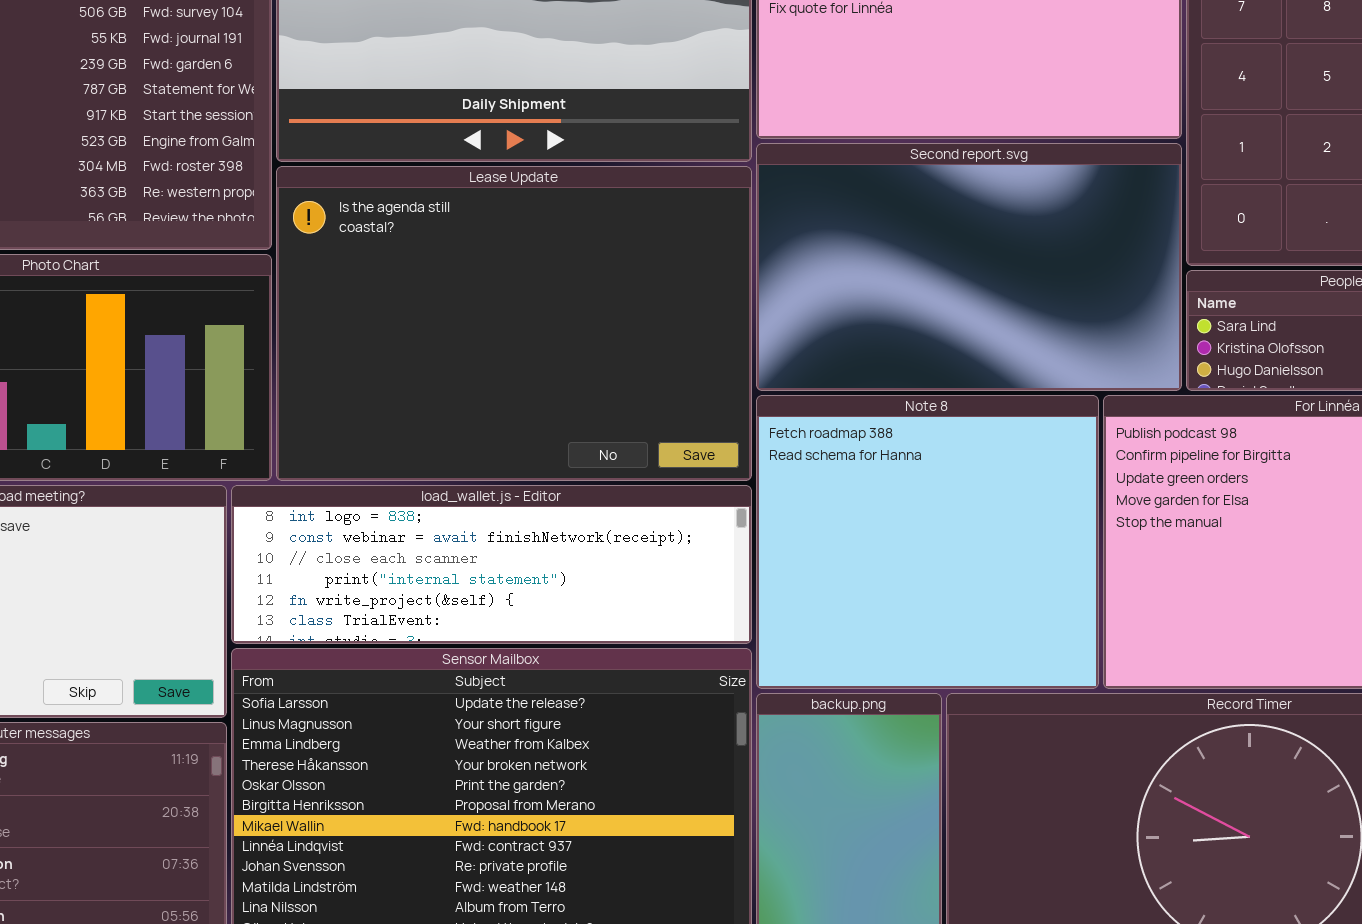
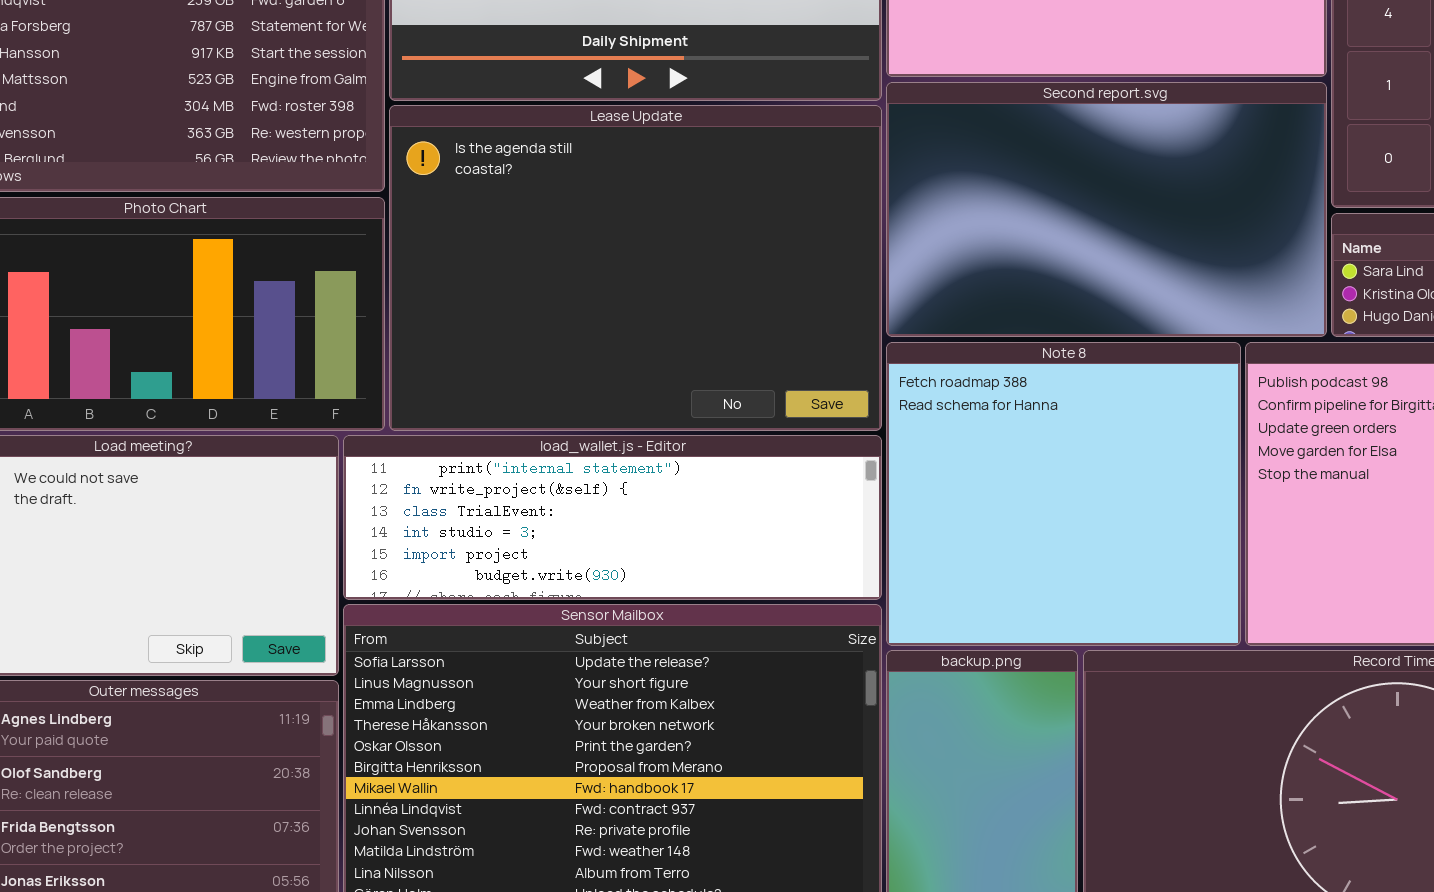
load_wallet.js - Editor: [231,485,752,644] -> [343,435,882,600], scrolled down 3 rows

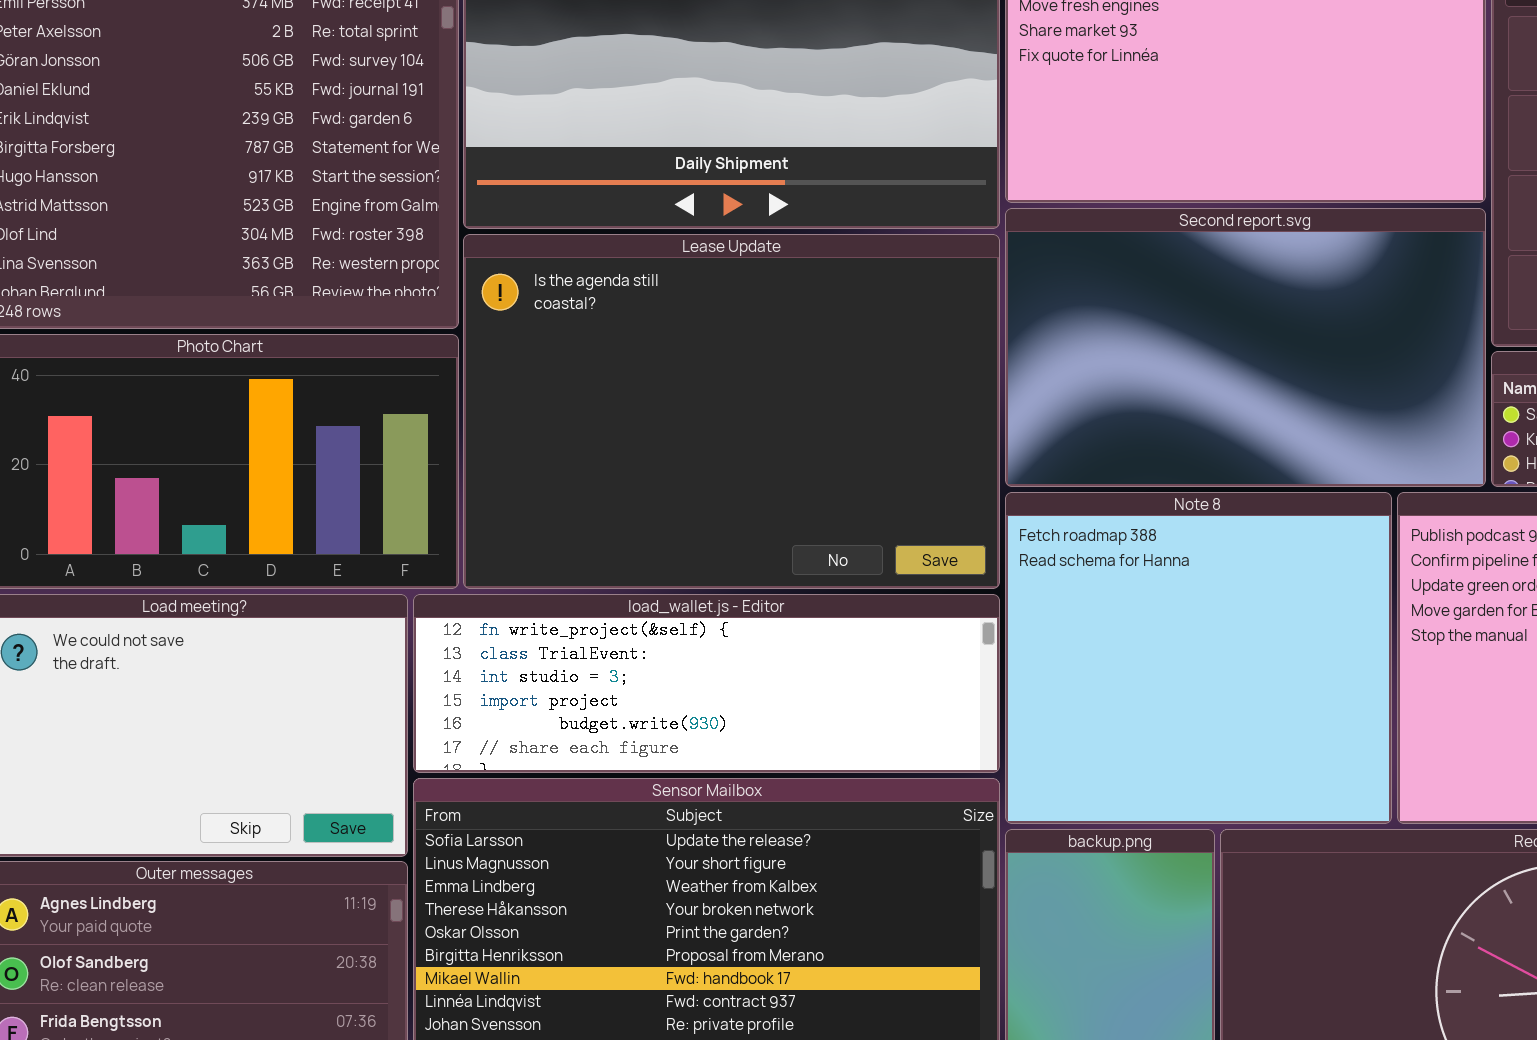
load_wallet.js - Editor: [343,435,882,600] -> [413,594,1000,773], scrolled down 1 row

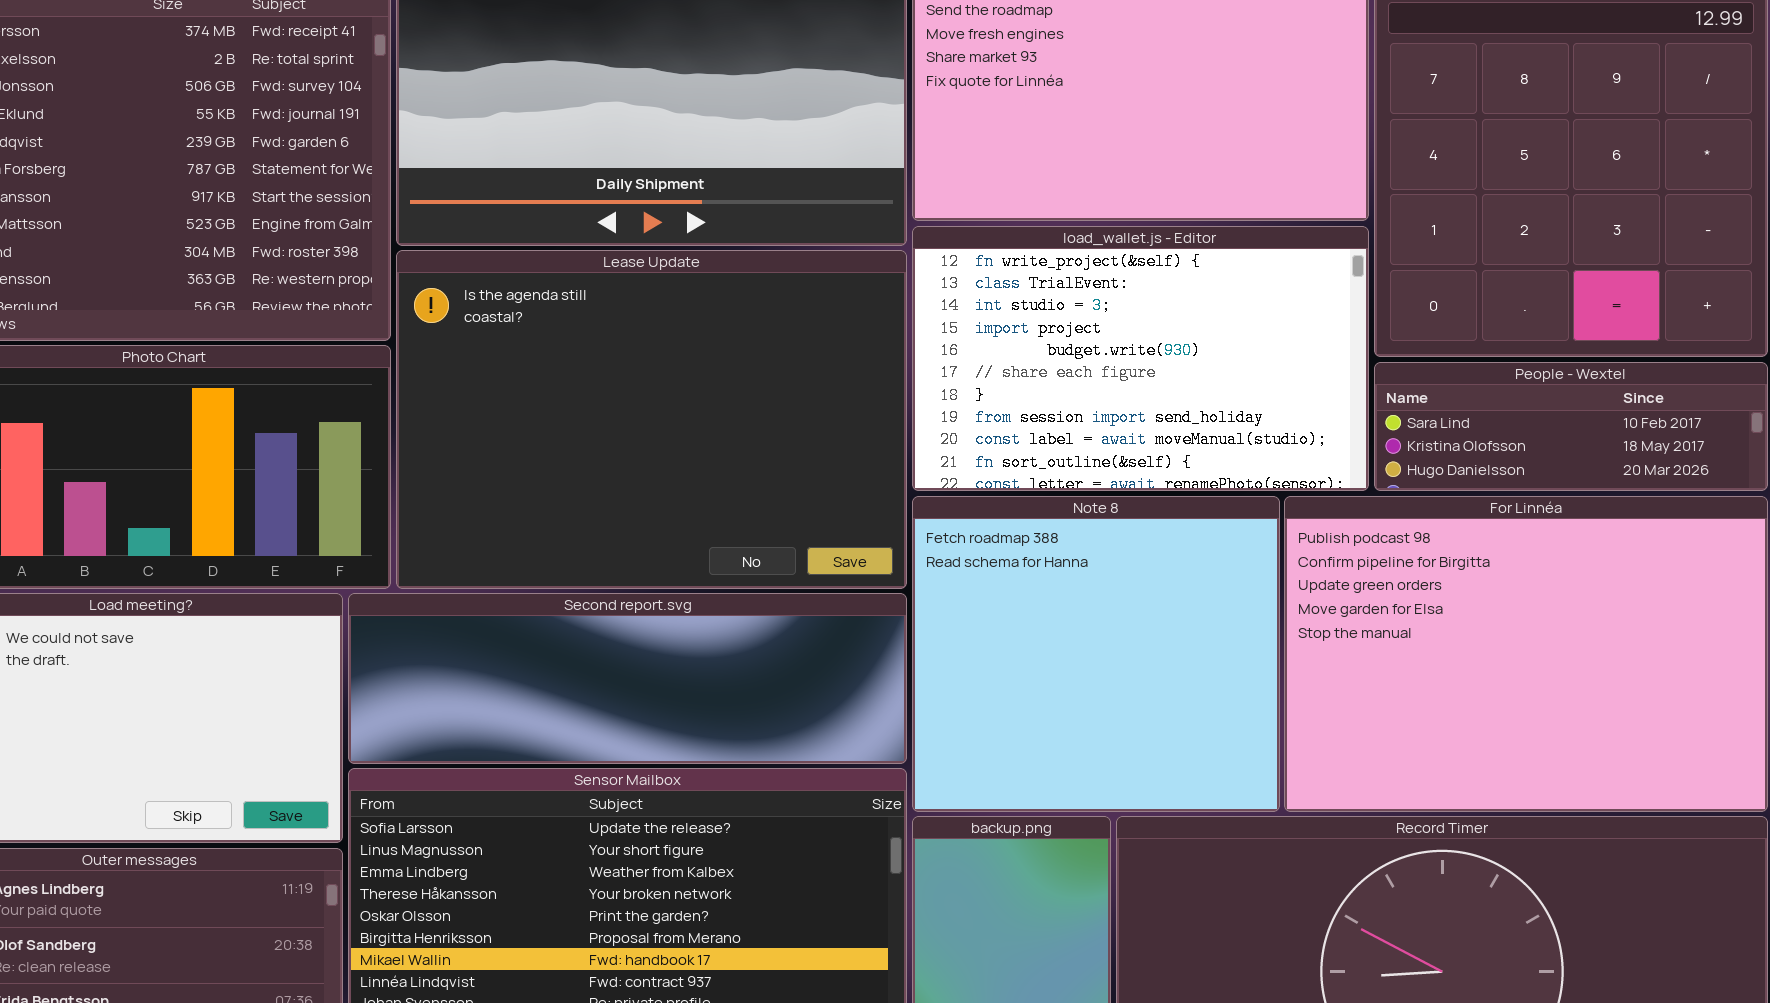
Second report.svg: [1005,208,1486,487] -> [348,593,907,764], moved, resized
load_wallet.js - Editor: [413,594,1000,773] -> [912,226,1369,491], moved, resized

